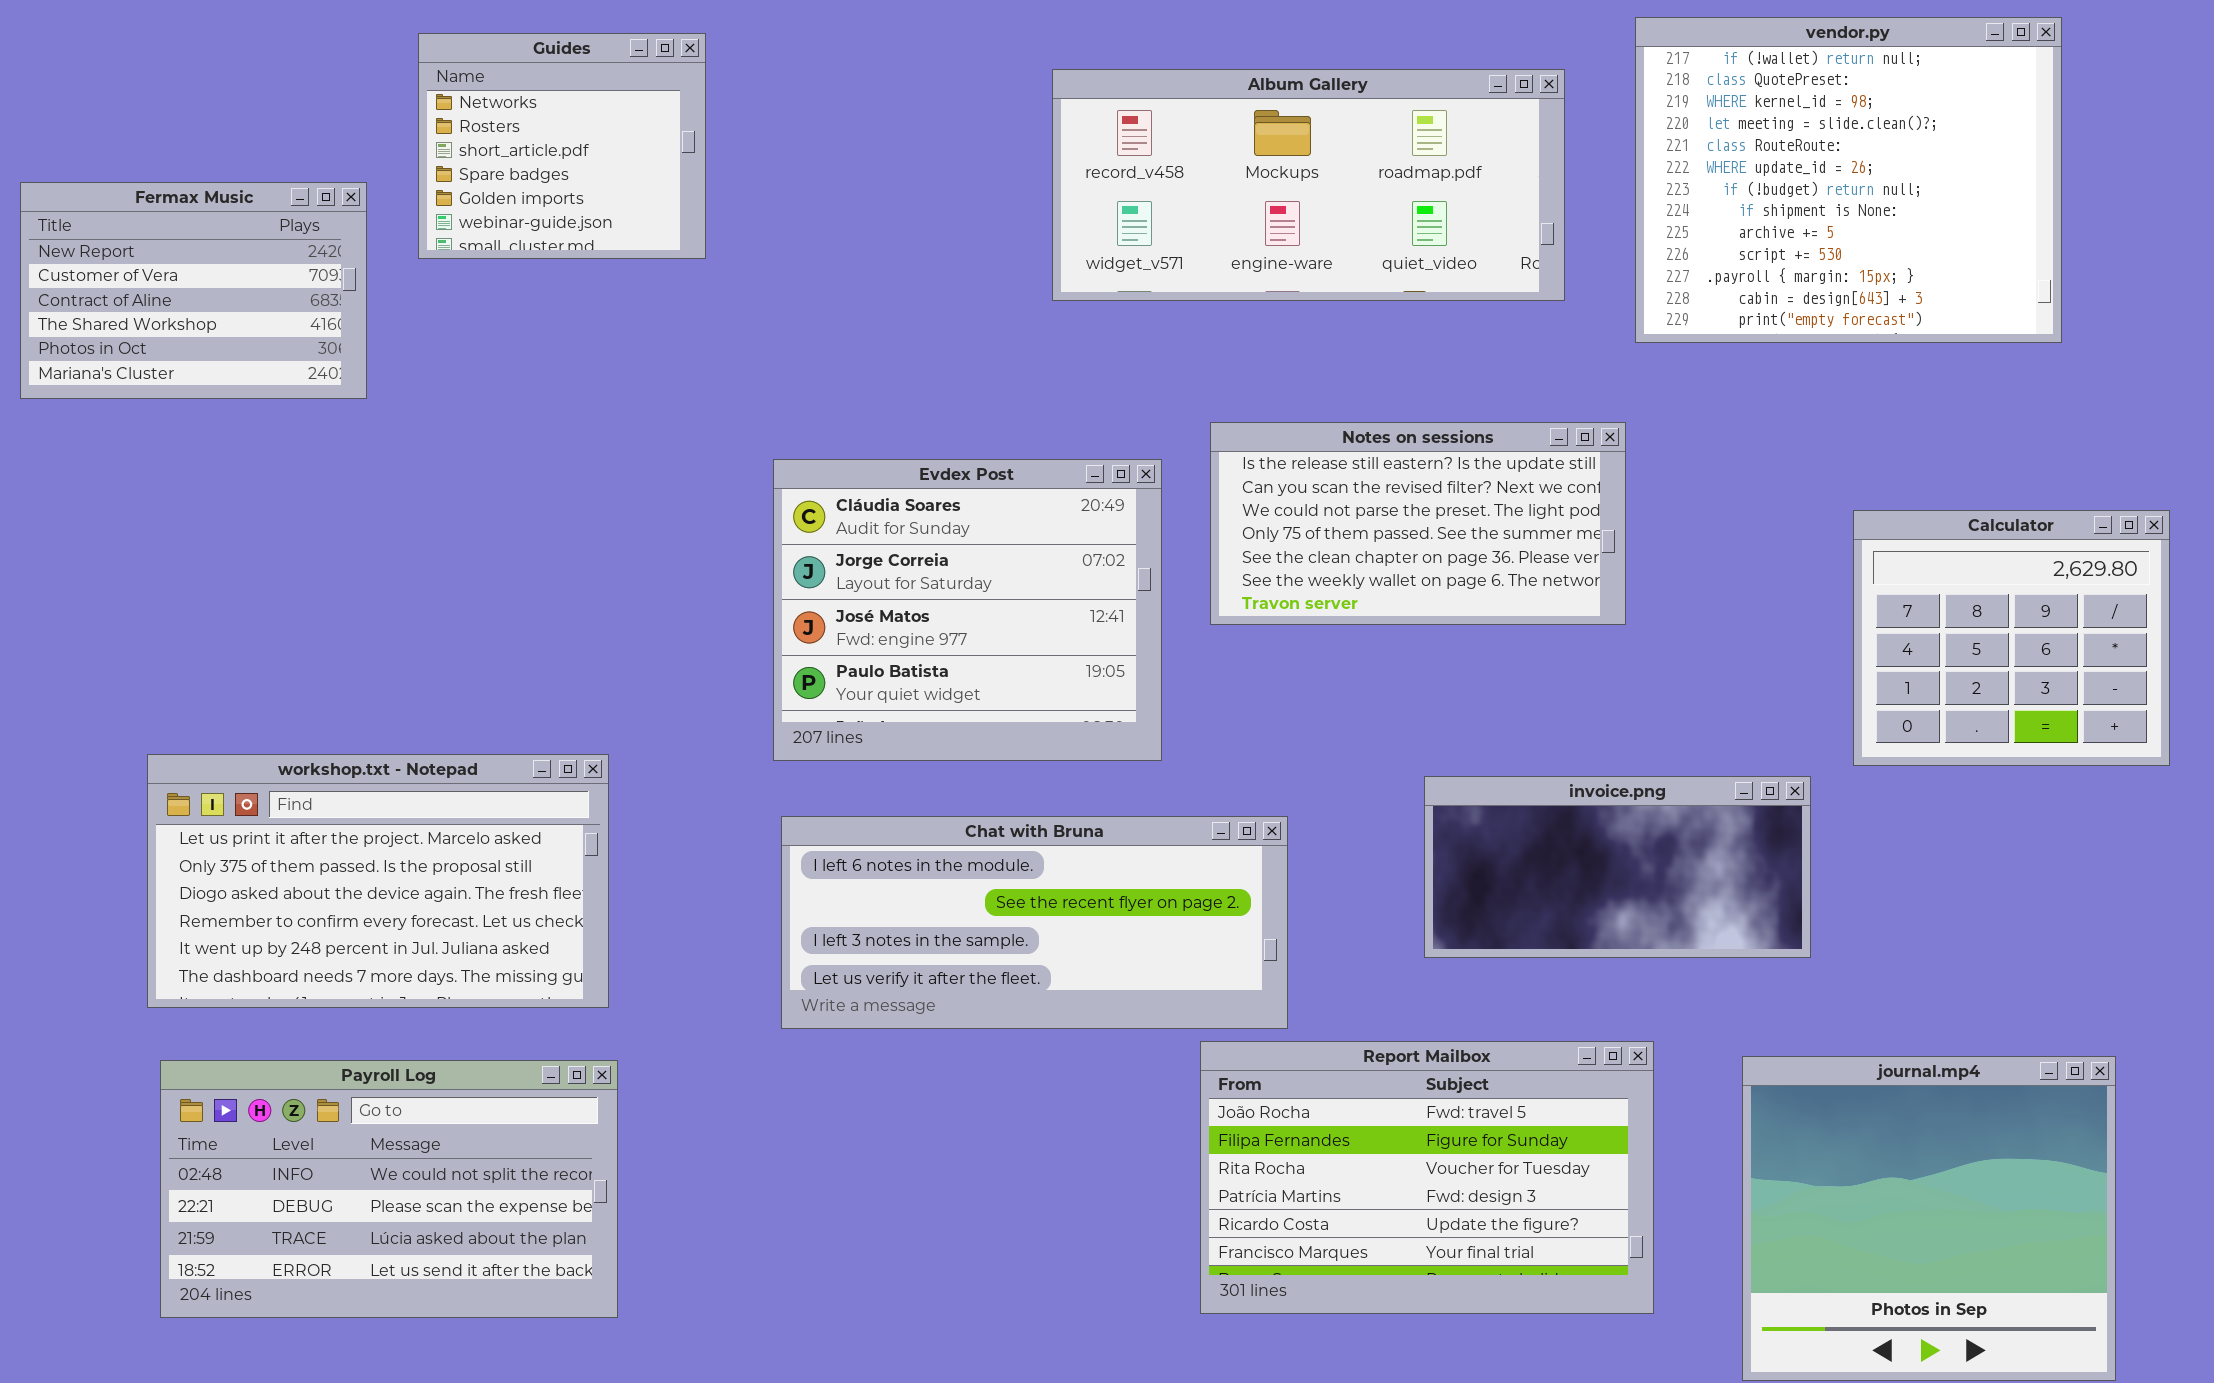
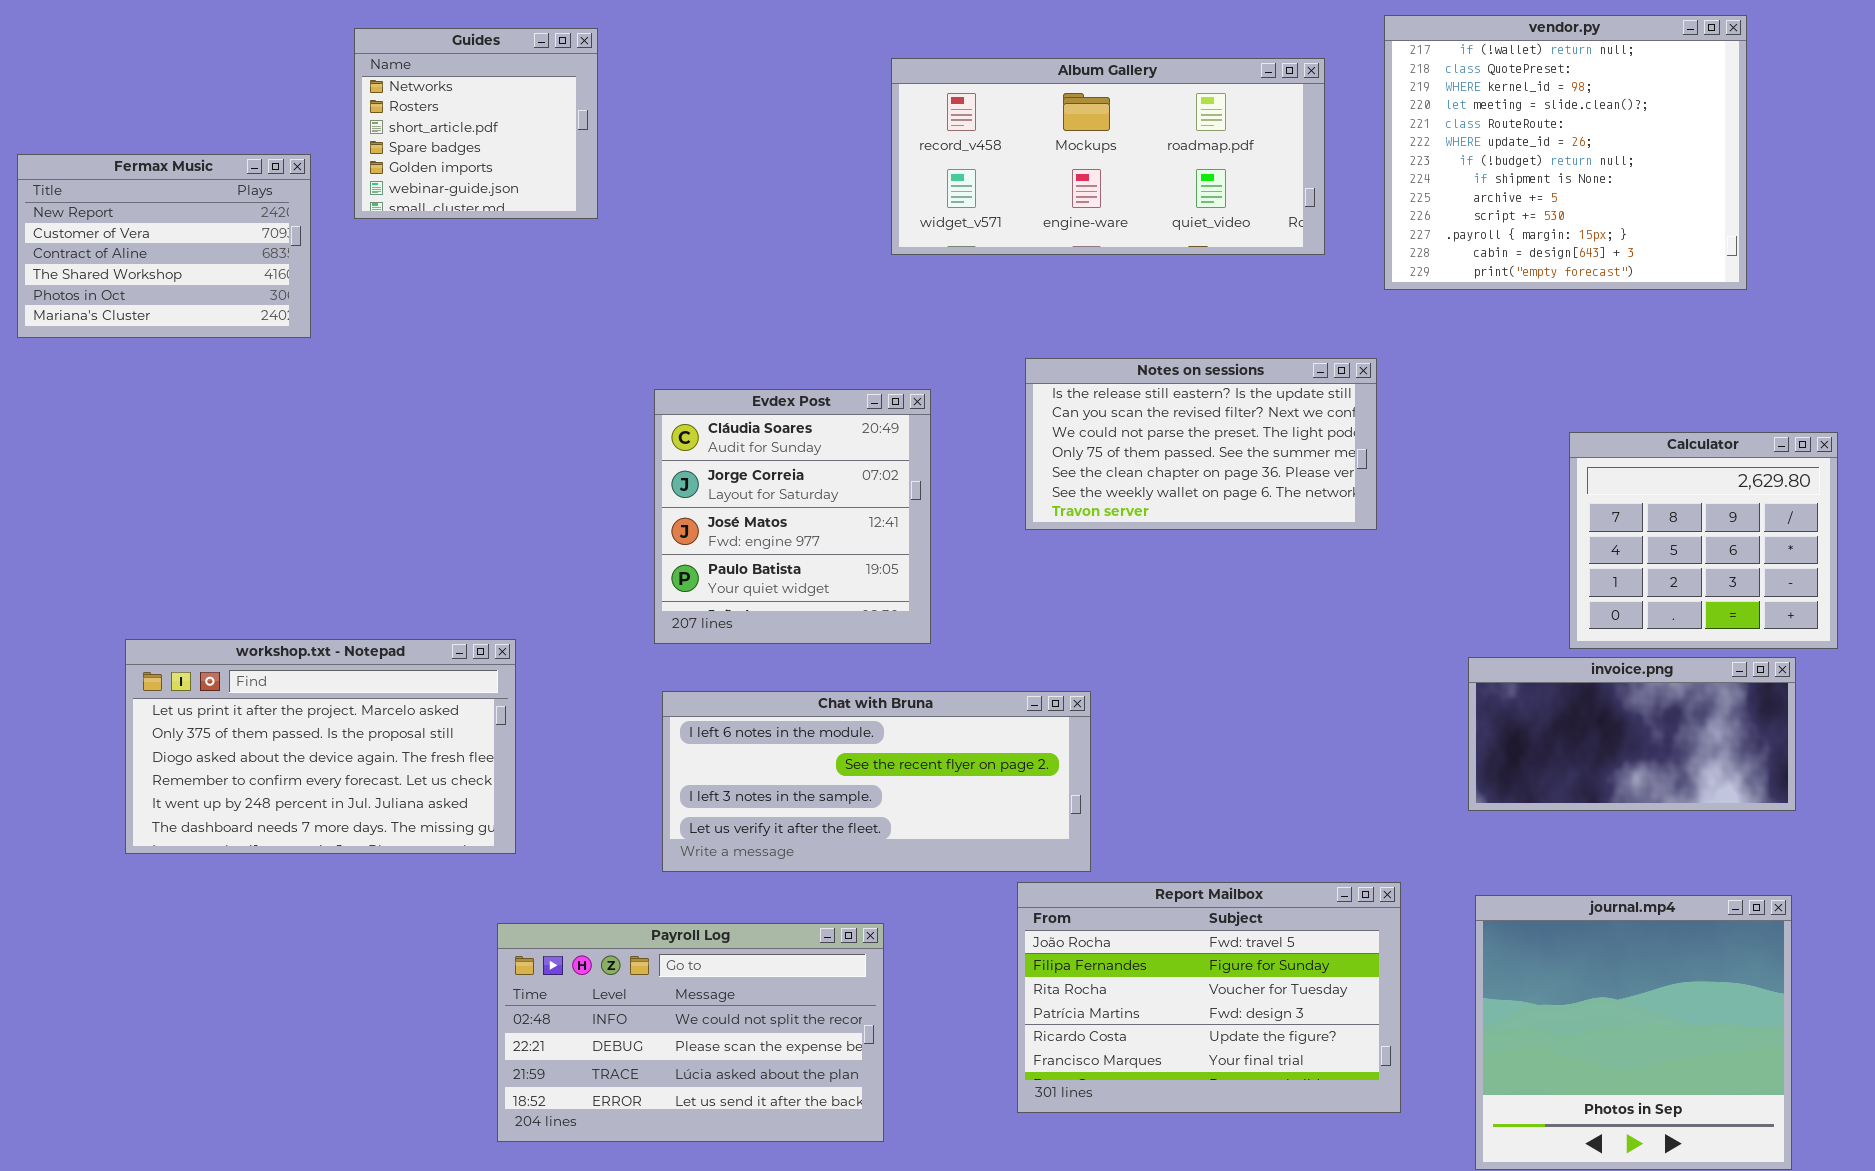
Evdex Post: [773,459,1162,761] -> [654,389,931,644], resized
invoice.png: [1424,776,1811,958] -> [1468,657,1796,811], moved
Payroll Log: [160,1060,618,1318] -> [497,923,884,1142], moved

